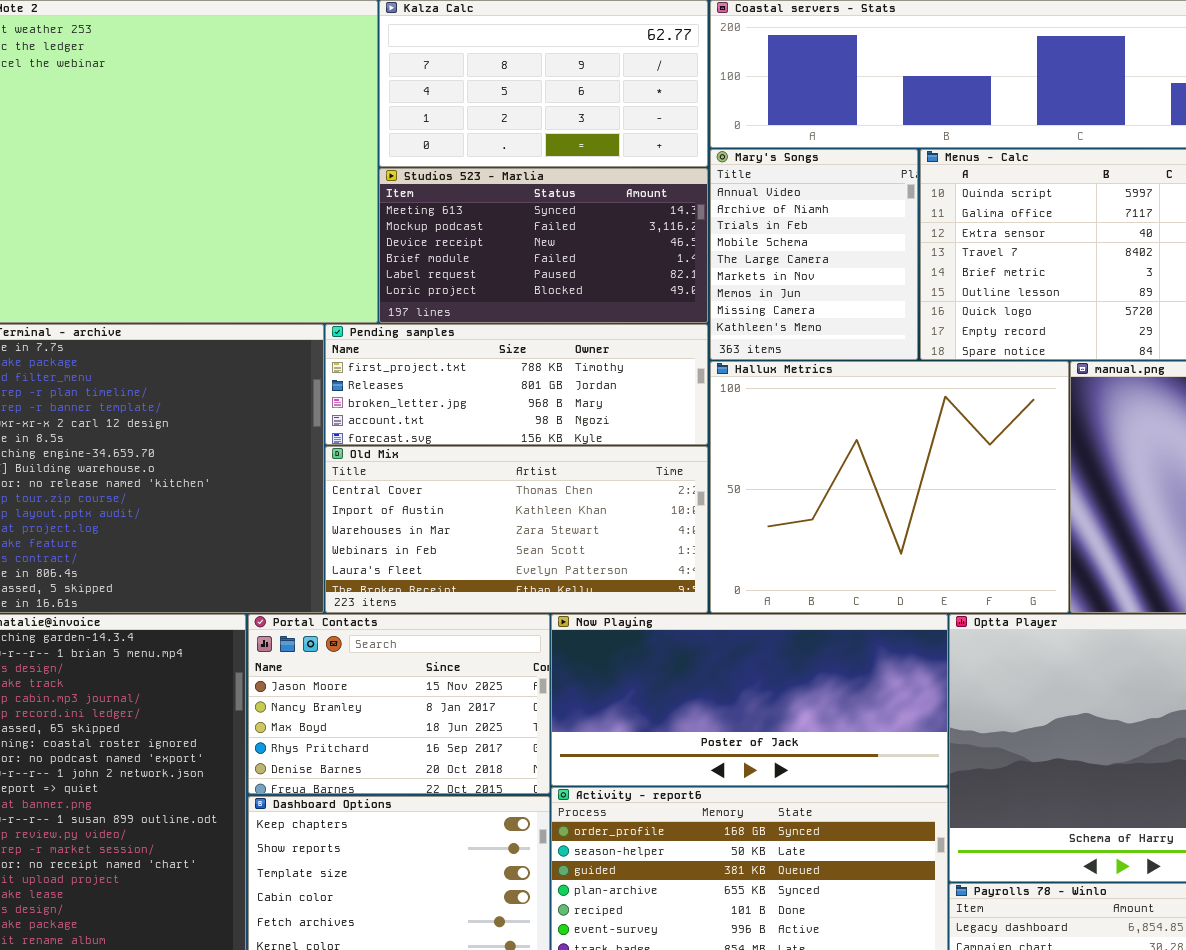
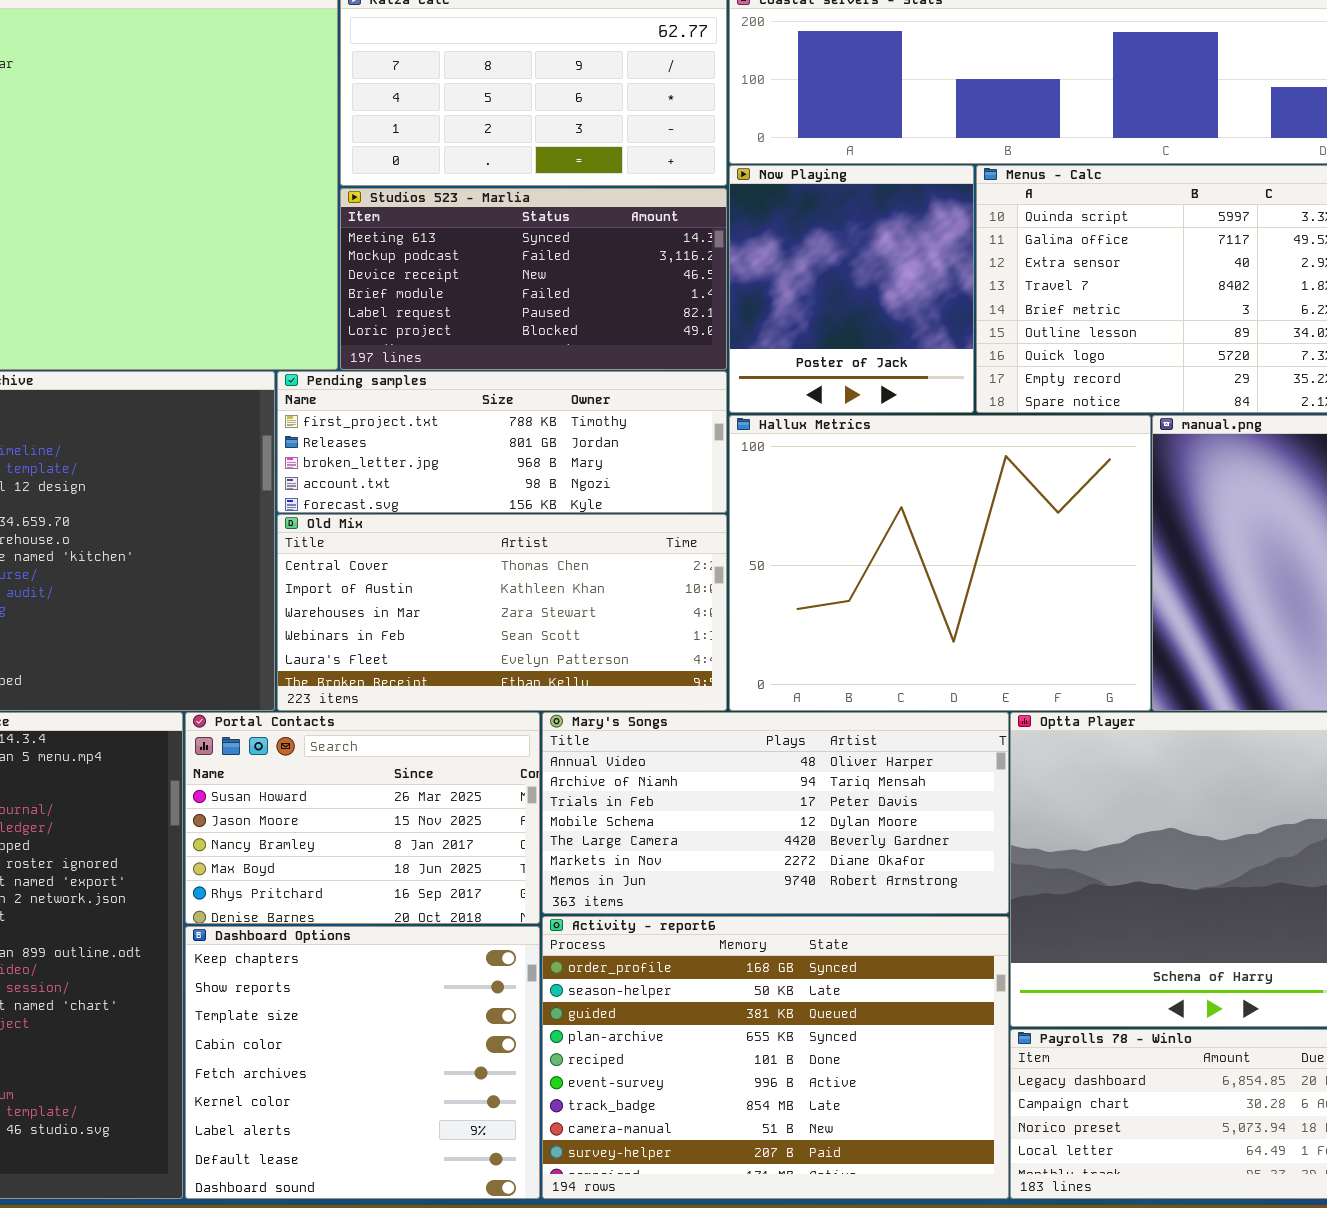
Mary's Songs: [710,149,918,360] -> [542,712,1009,914], moved, resized
Portal Contacts: [248,614,550,794] -> [185,712,540,924], scrolled up 1 row
Now Playing: [551,614,948,786] -> [729,165,974,413], moved, resized

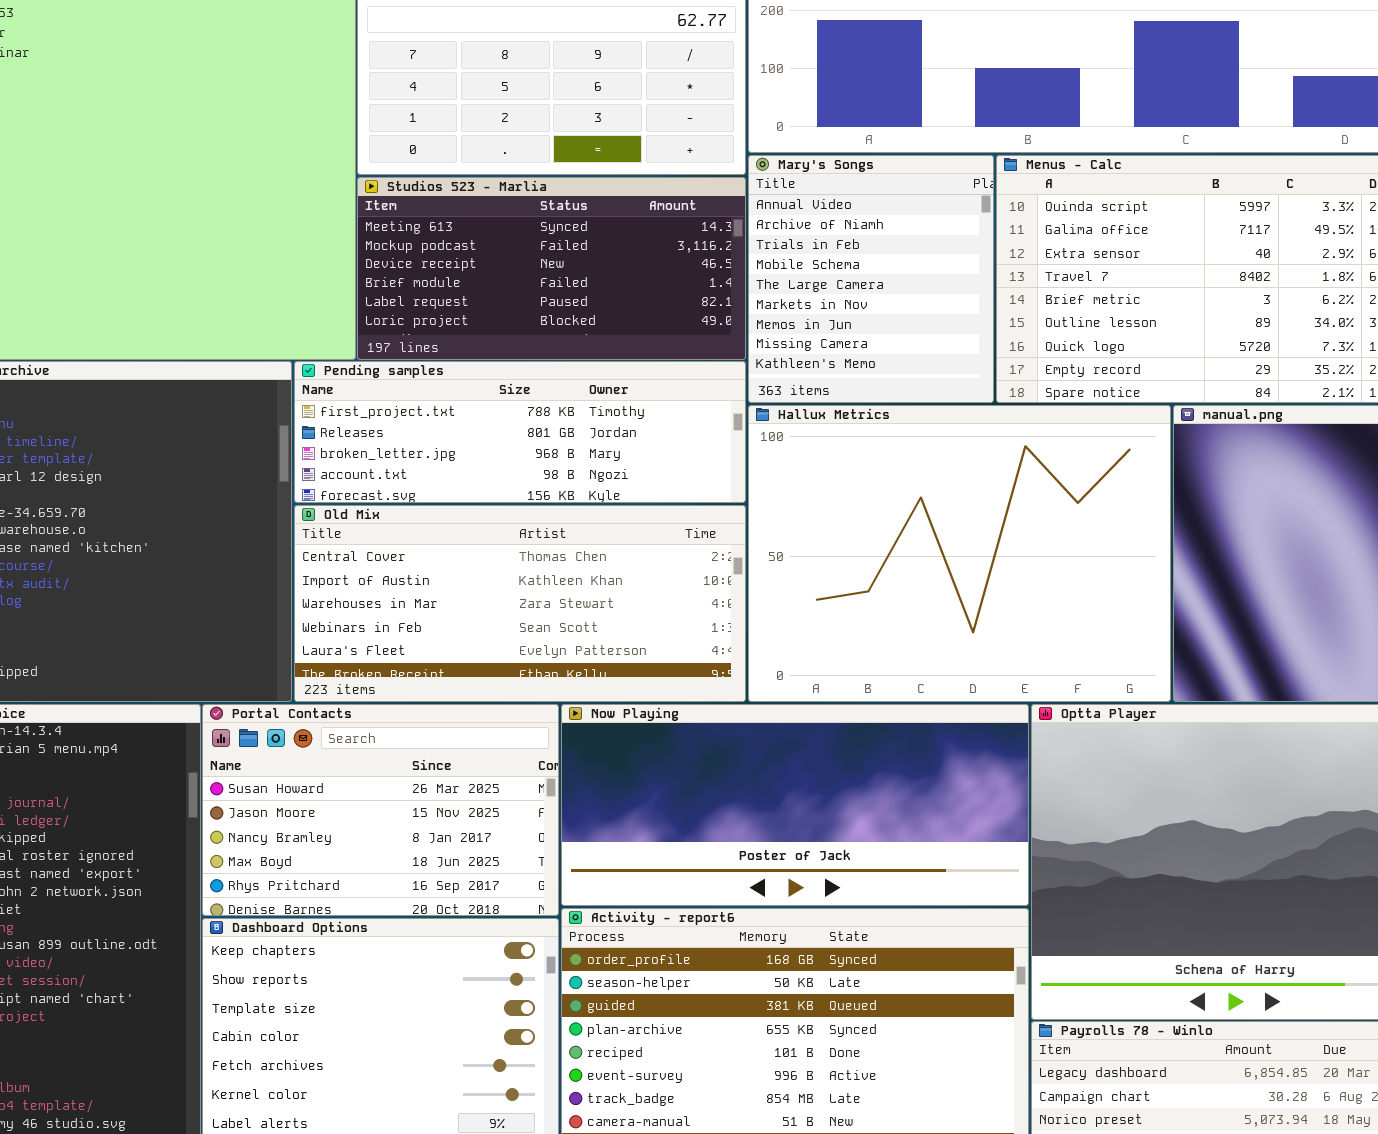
Now Playing: [729,165,974,413] -> [561,704,1029,906], moved, resized
Mary's Songs: [542,712,1009,914] -> [748,155,994,403], moved, resized

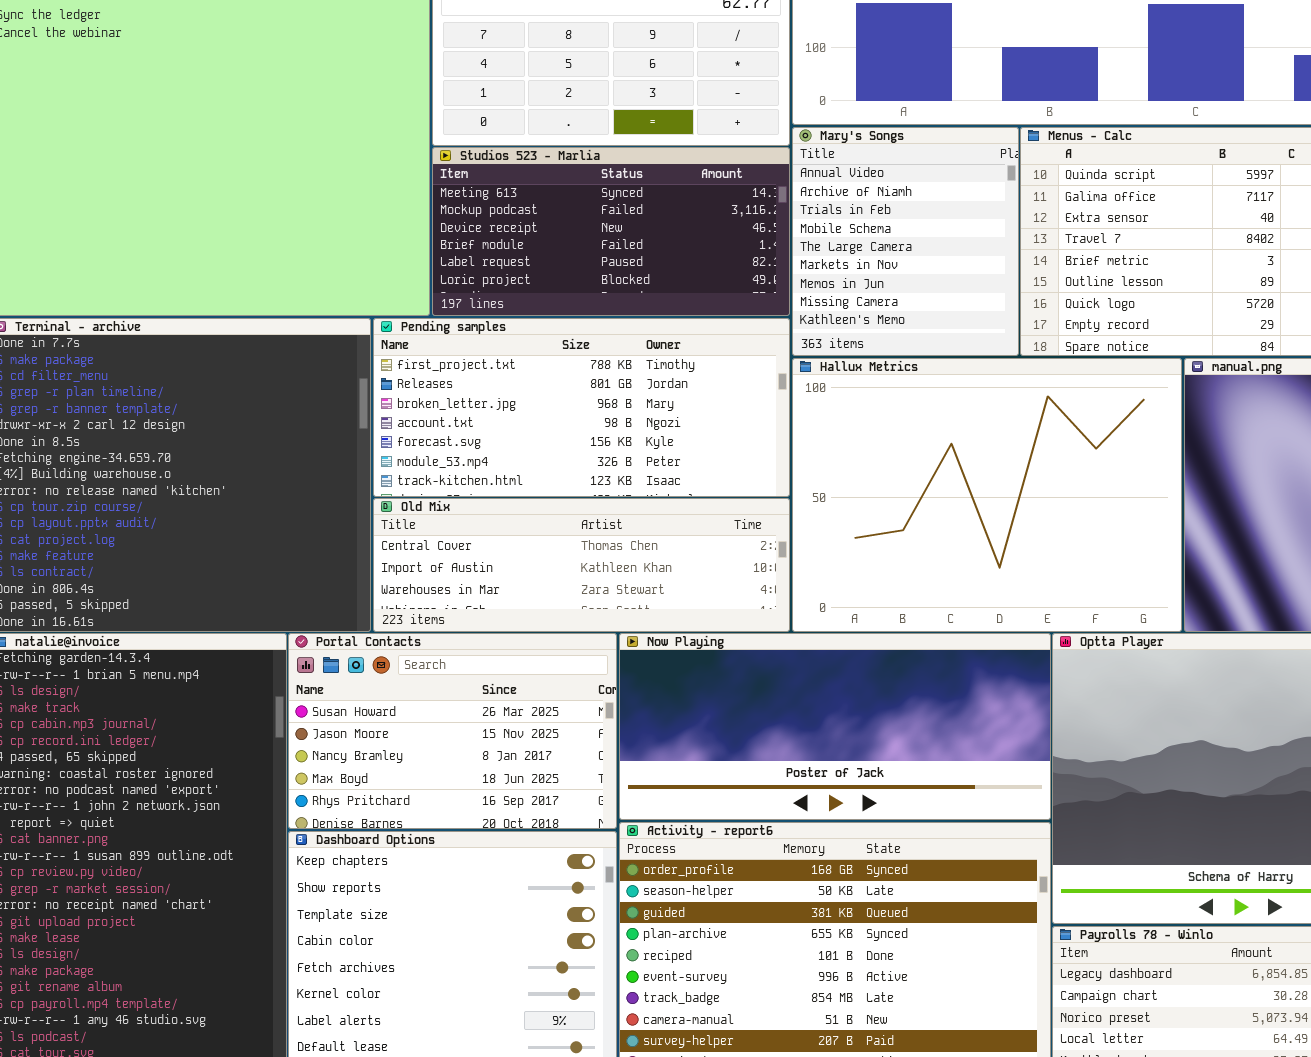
Pending samples: [294,361,746,503] -> [373,318,790,497], resized
Old Mix: [294,505,746,702] -> [373,498,790,632], resized

